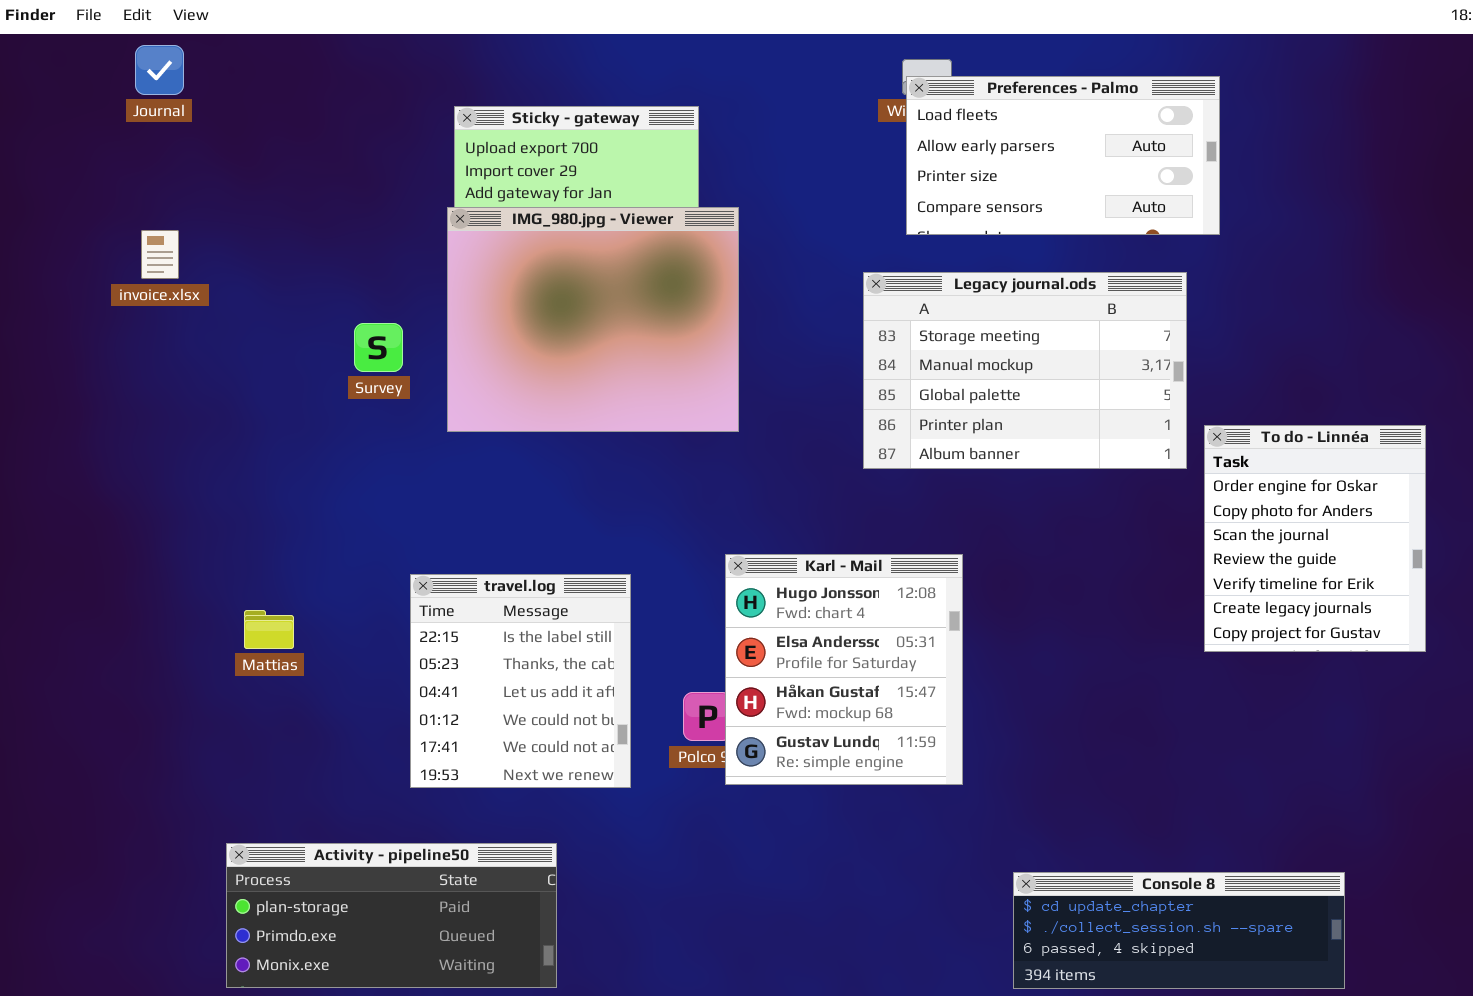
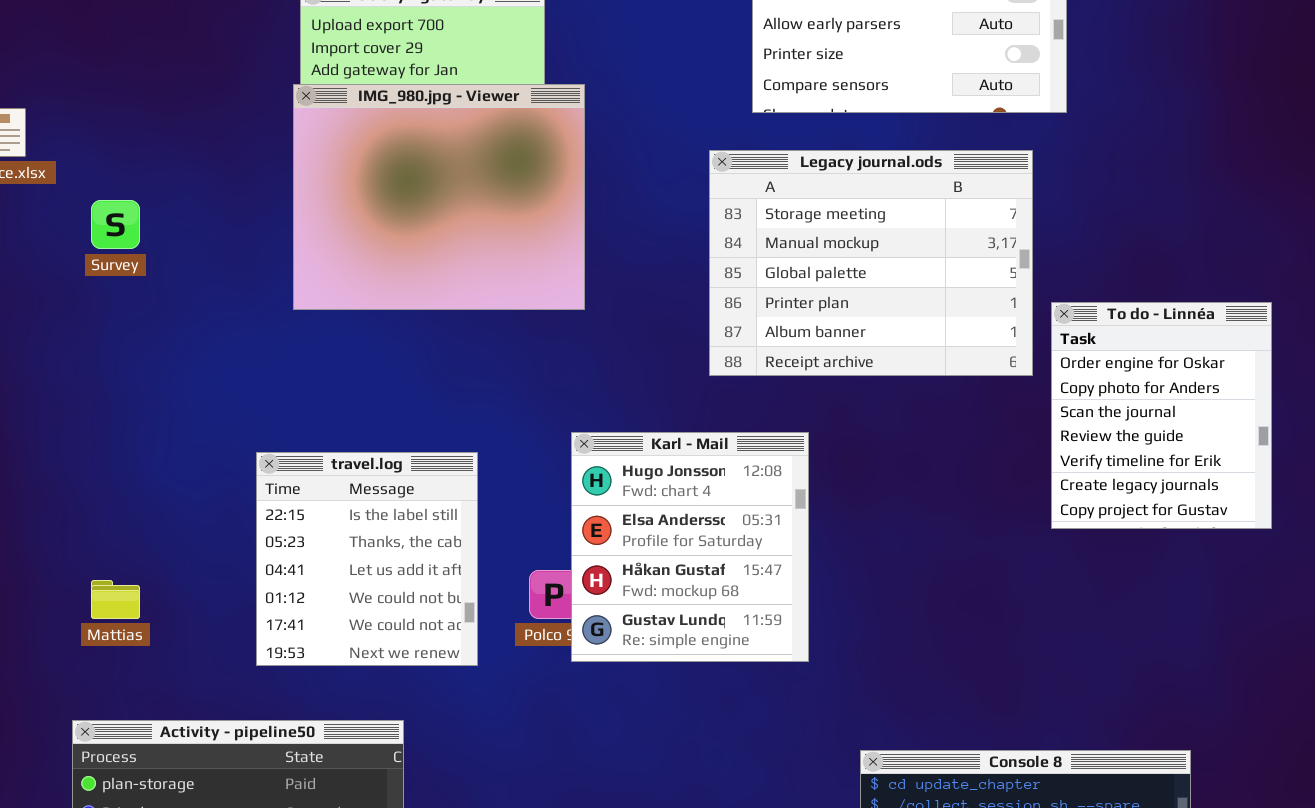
Legacy journal.ods: [863,272,1187,469] -> [709,150,1033,376], resized
Survey: [354,323,403,372] -> [91,200,140,249], moved
Mattias: [244,610,294,649] -> [91,580,140,619], moved

